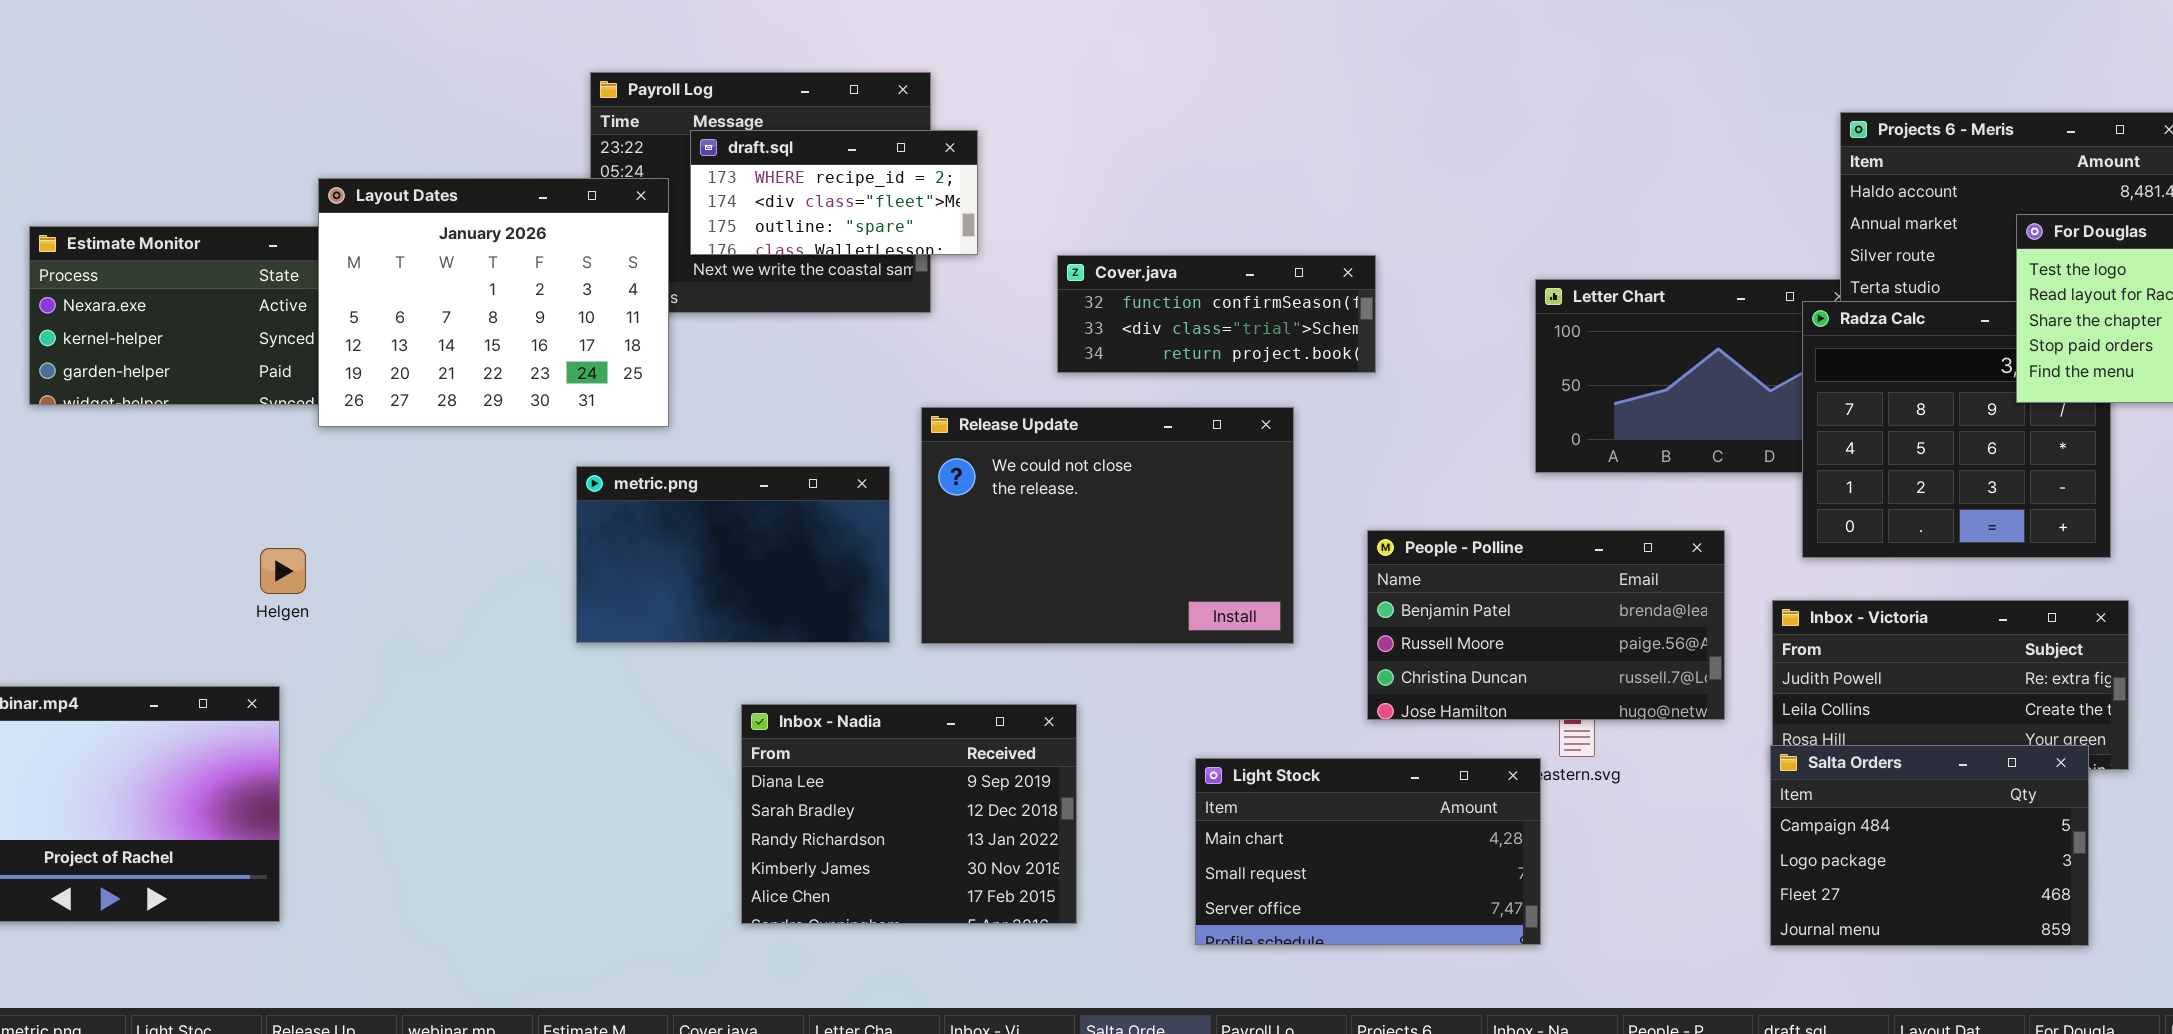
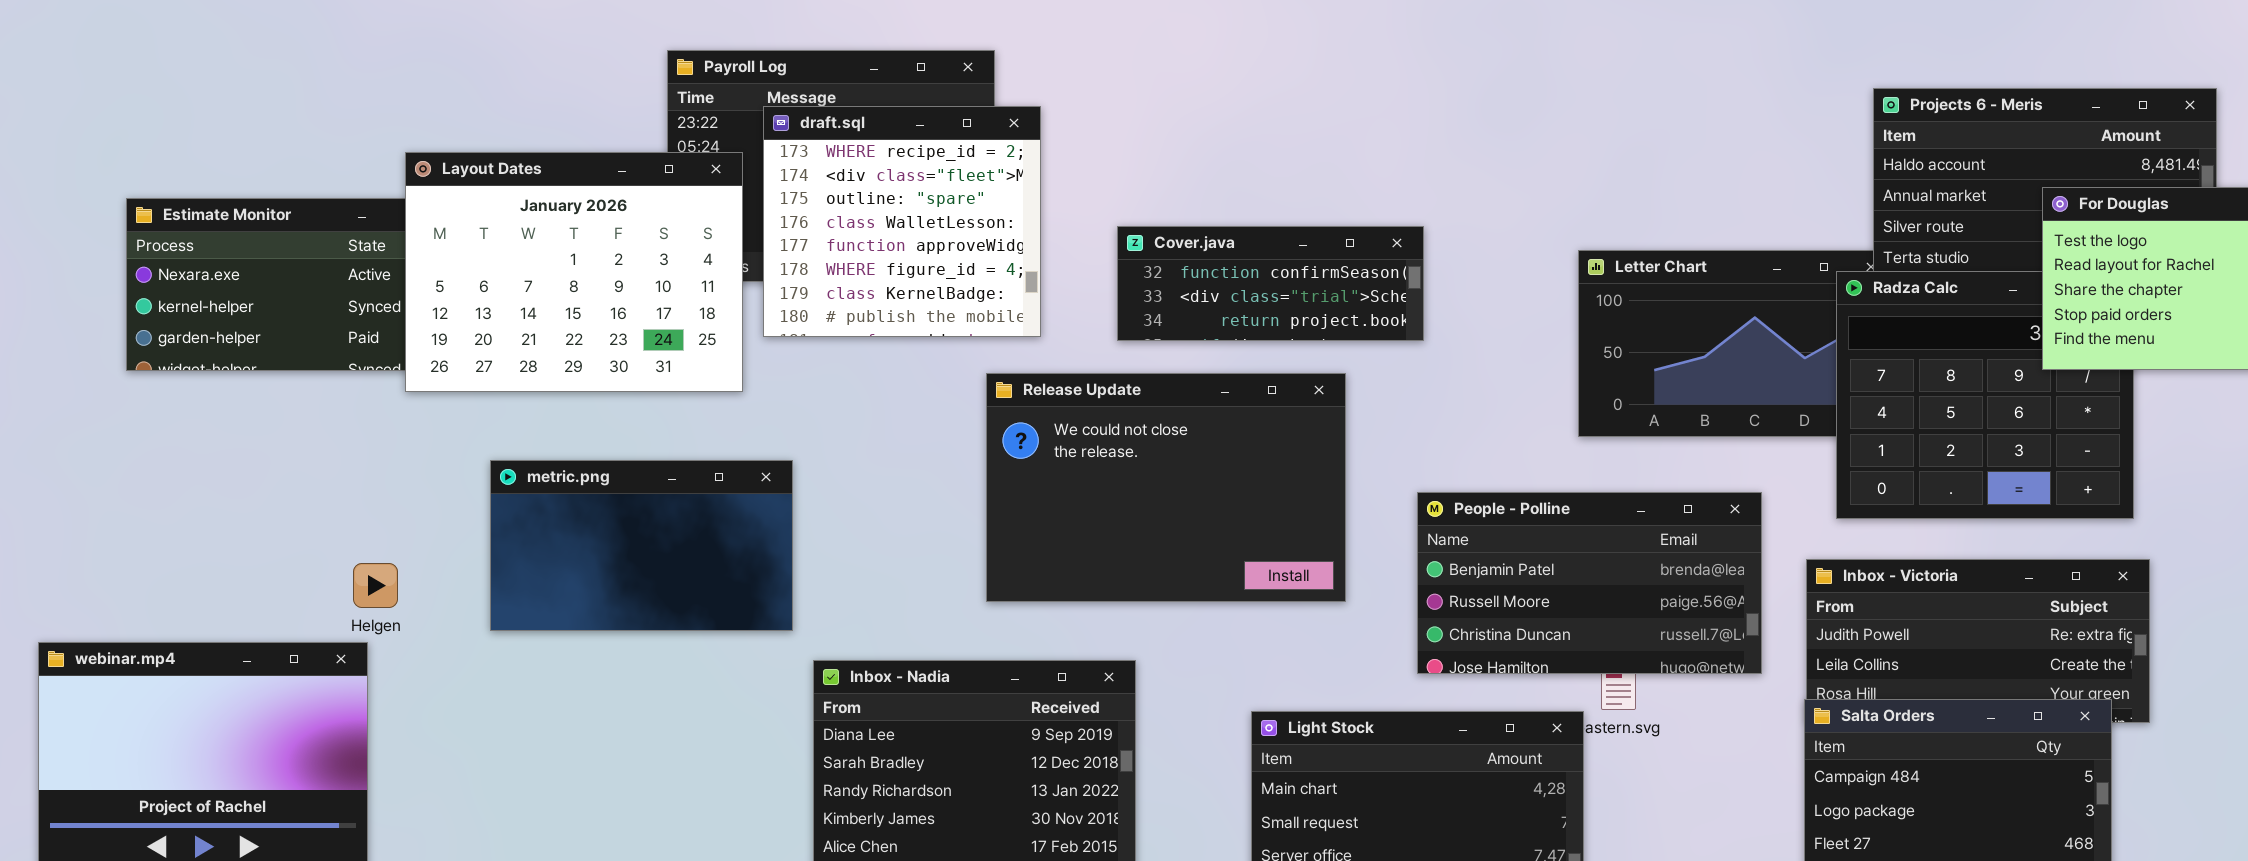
draft.sql: [690,130,978,255] -> [763,106,1041,337], resized
metric.png: [576,466,890,643] -> [490,460,793,631], moved
Helgen: [260,548,306,594] -> [353,563,398,608], moved

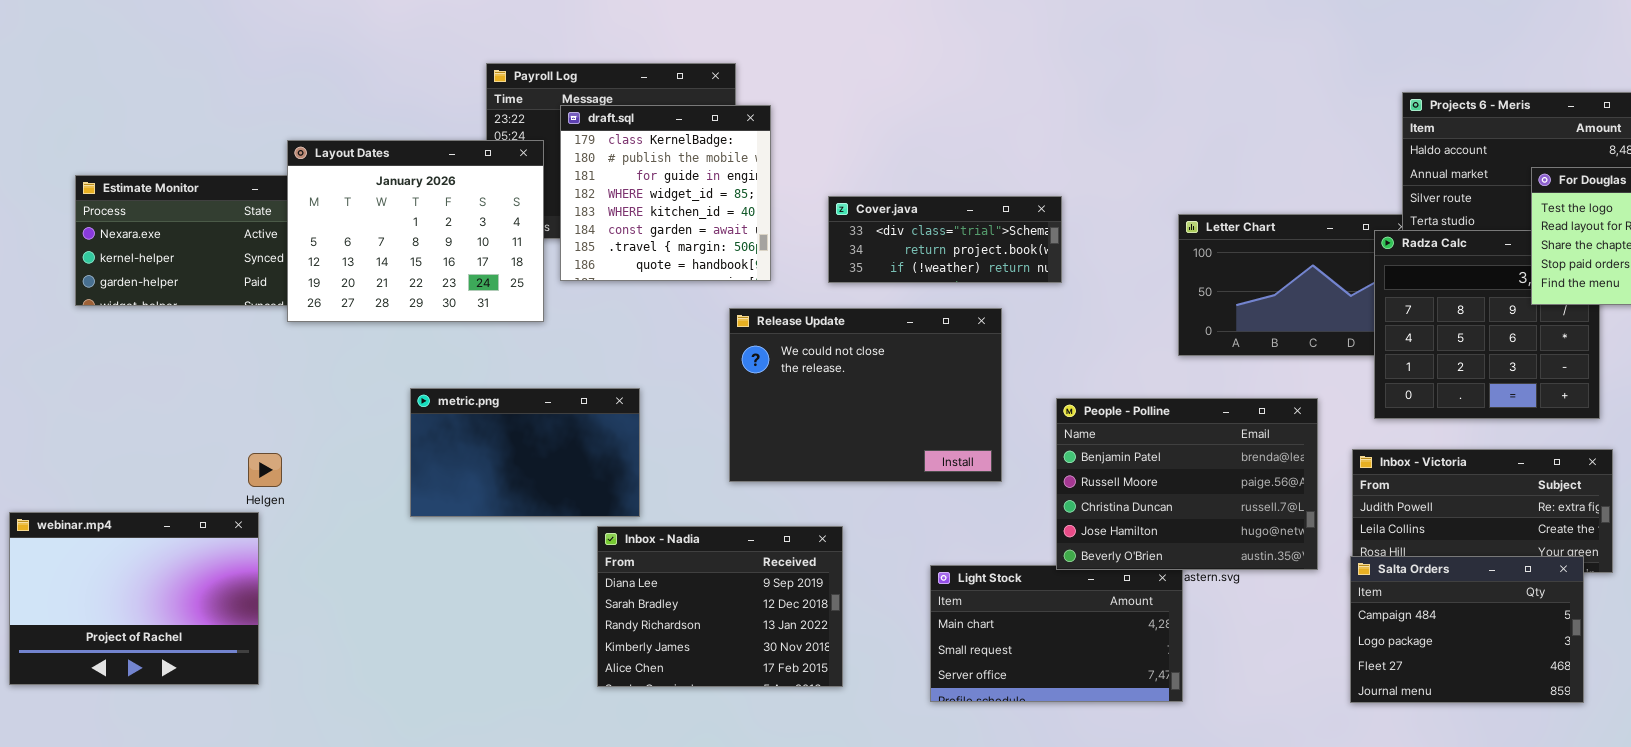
draft.sql: [763,106,1041,337] -> [560,105,771,281], scrolled down 6 rows
Cover.java: [1117,226,1424,341] -> [828,196,1062,283], scrolled down 1 row
metric.png: [490,460,793,631] -> [410,388,640,517], moved
People - Polline: [1417,492,1762,674] -> [1056,398,1318,570], resized

